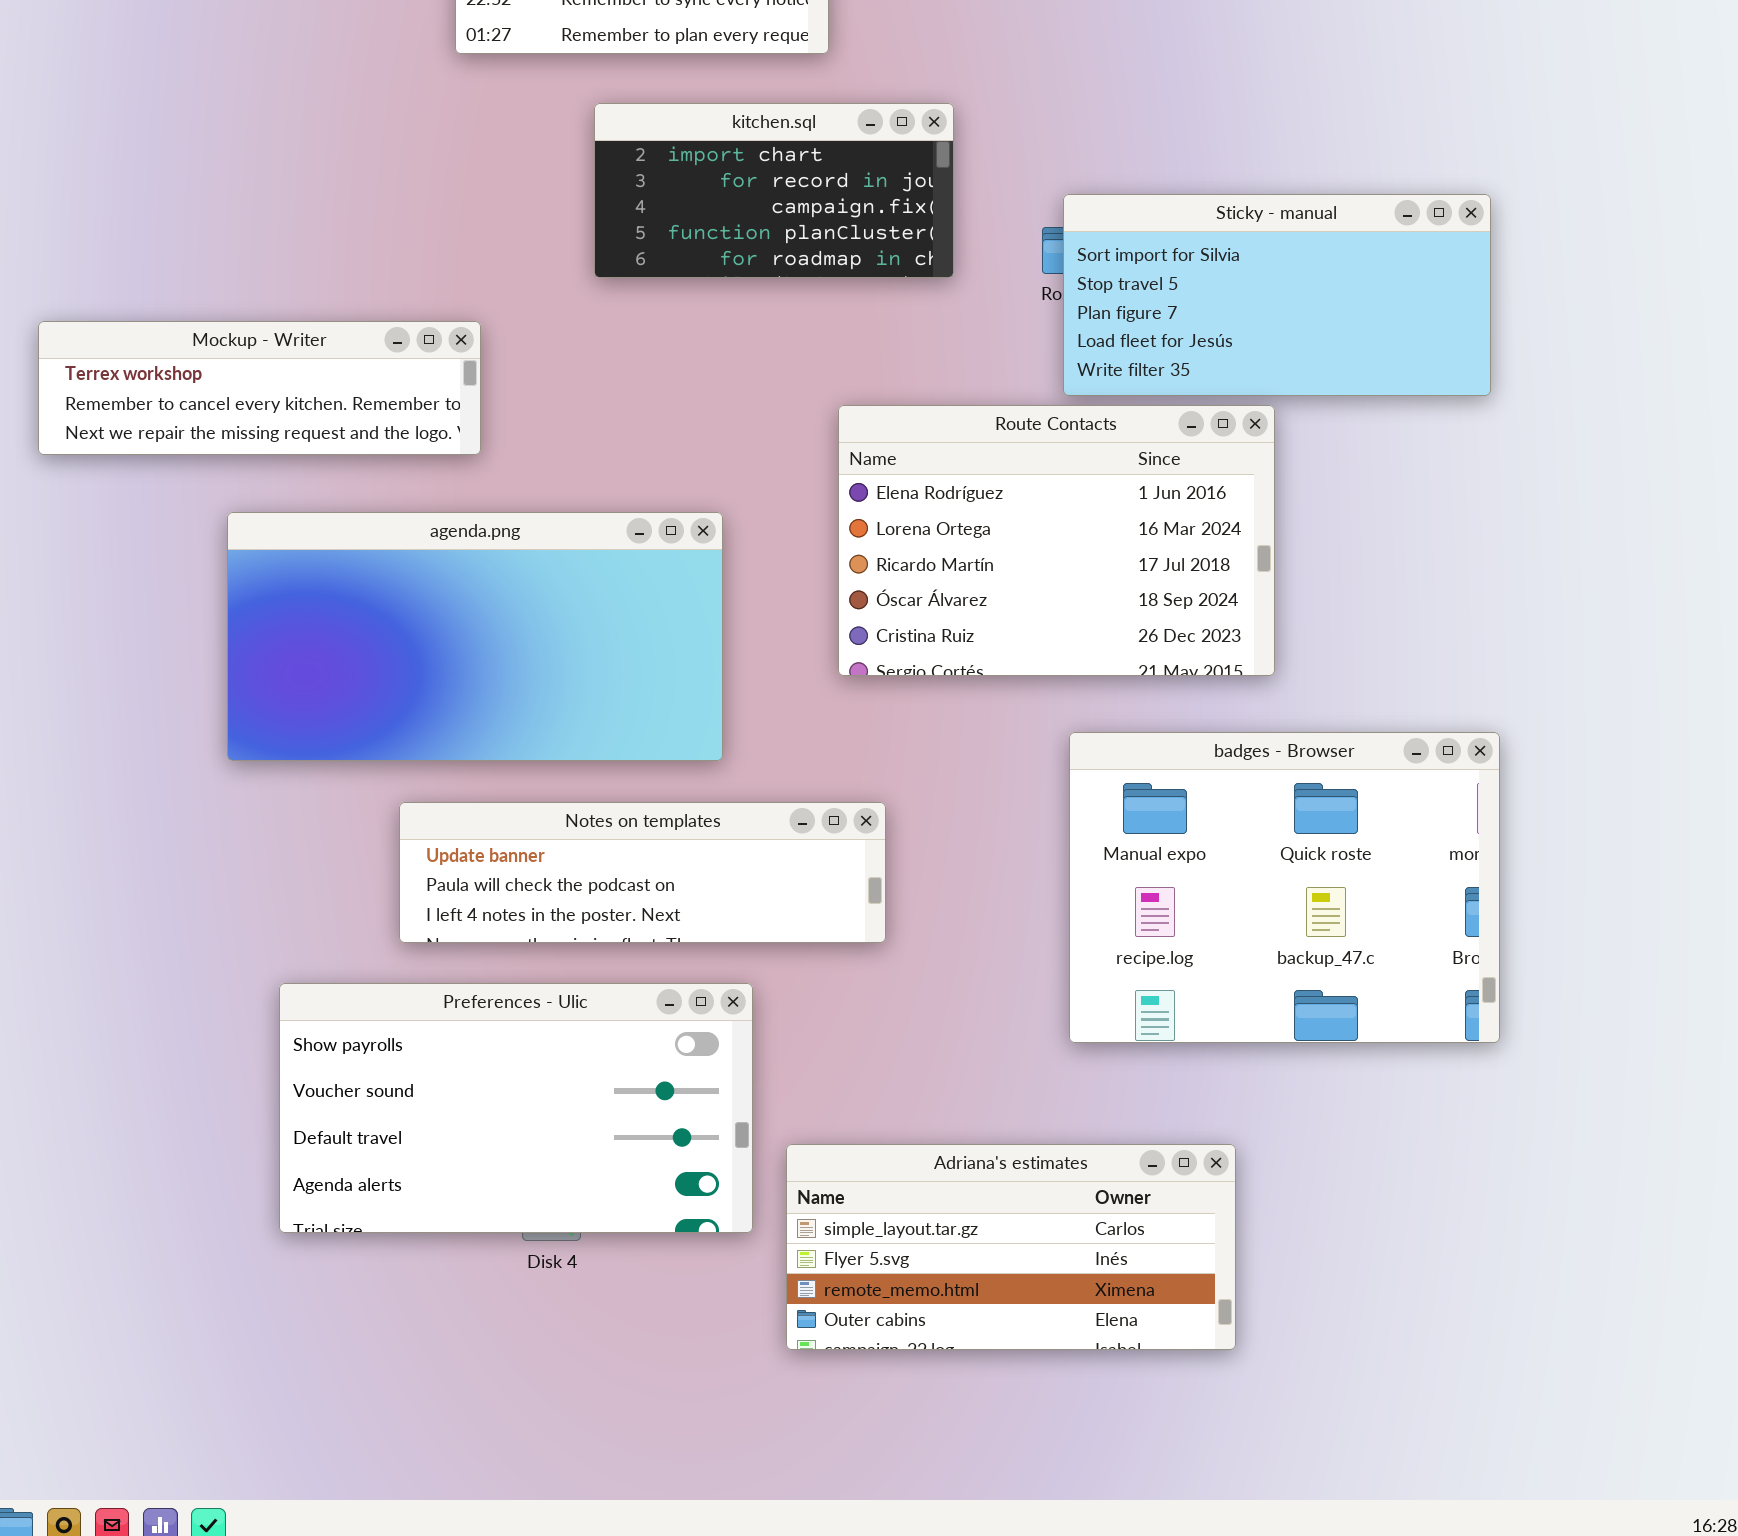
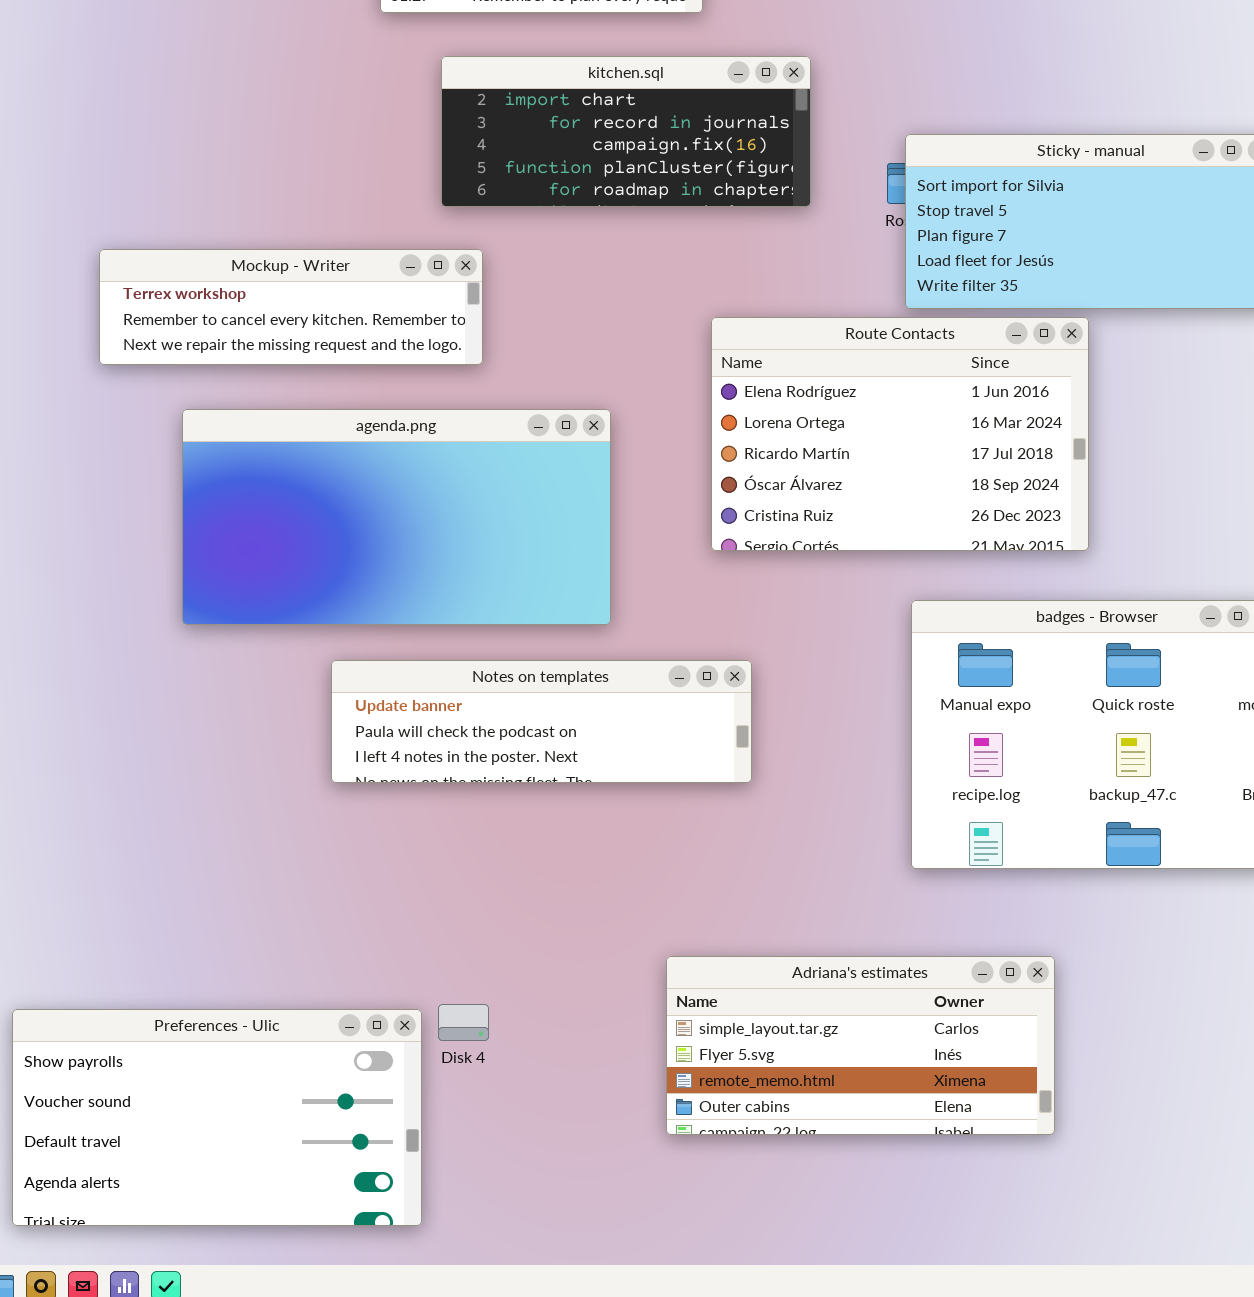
kitchen.sql: [594,103,954,278] -> [441,56,811,207], resized
Mockup - Writer: [38,321,481,455] -> [99,249,483,365], moved
Preferences - Ulic: [279,983,753,1233] -> [12,1009,422,1226], moved

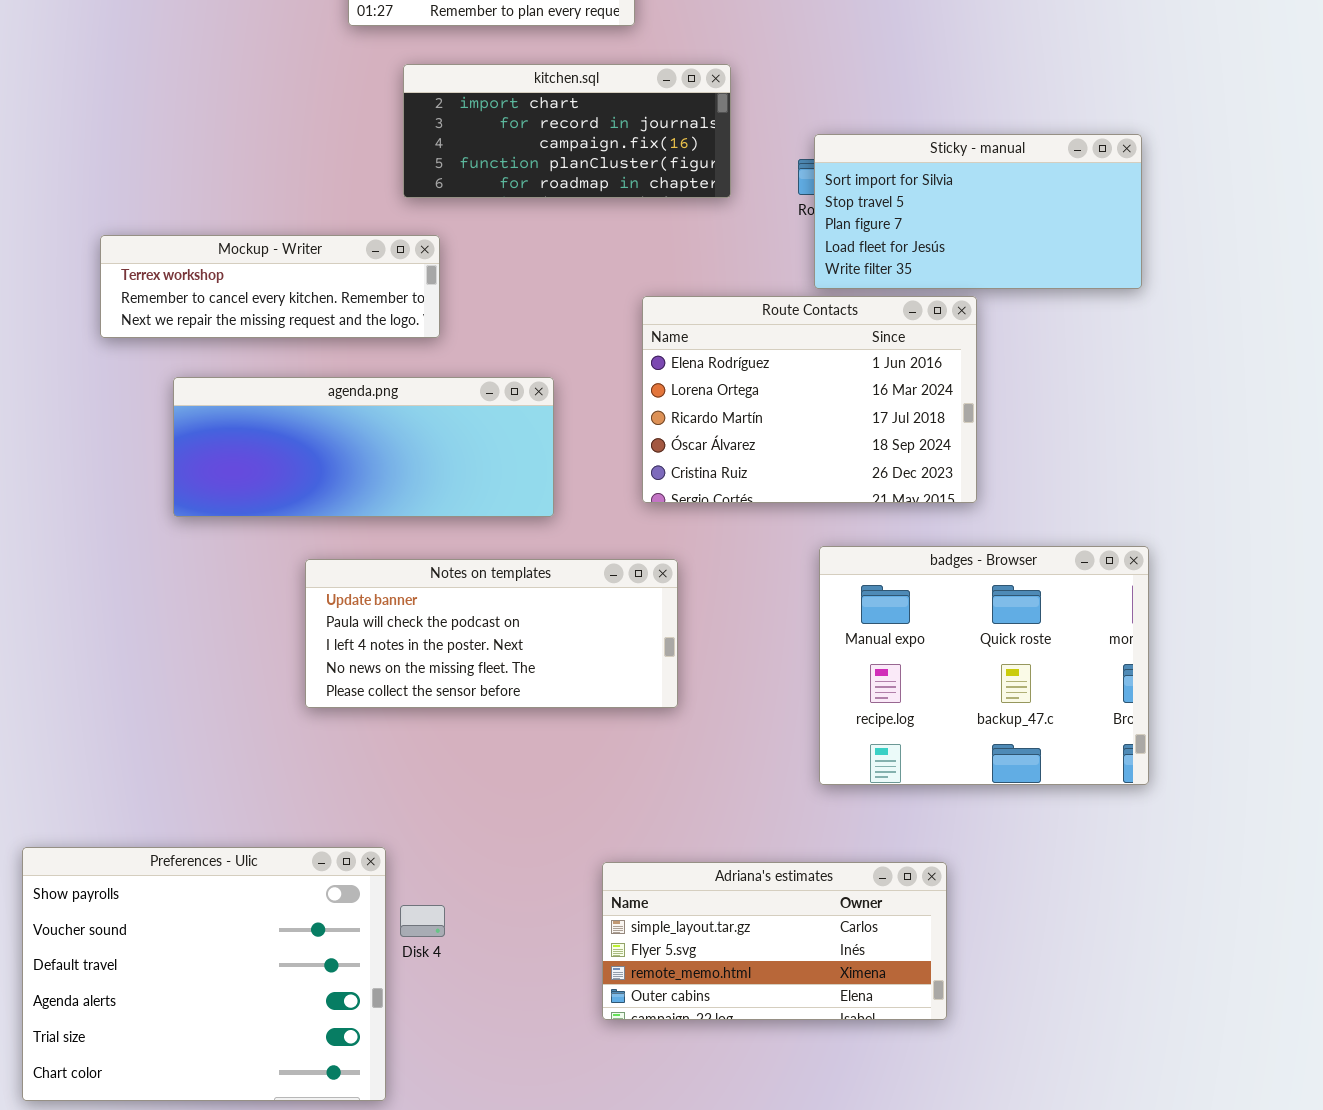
agenda.png: [182,409,611,625] -> [173,377,554,517], resized
Notes on templates: [331,660,752,783] -> [305,559,678,708], resized
Preferences - Ulic: [12,1009,422,1226] -> [22,847,386,1101], resized

